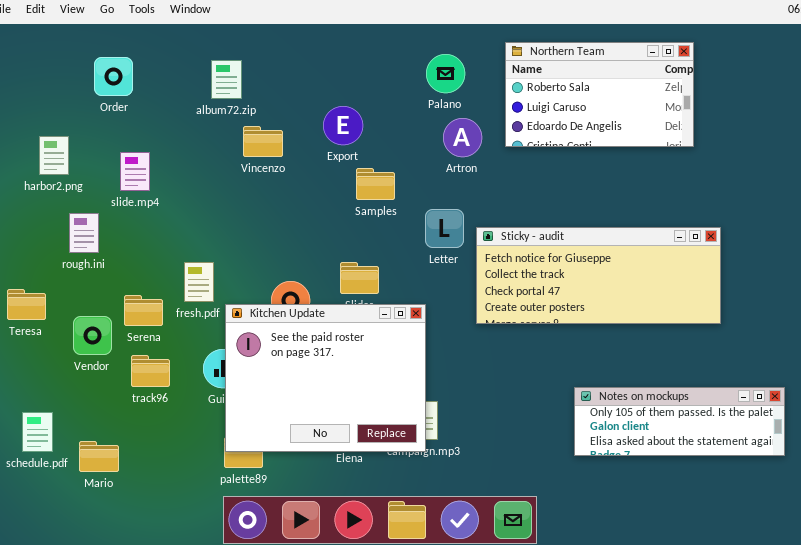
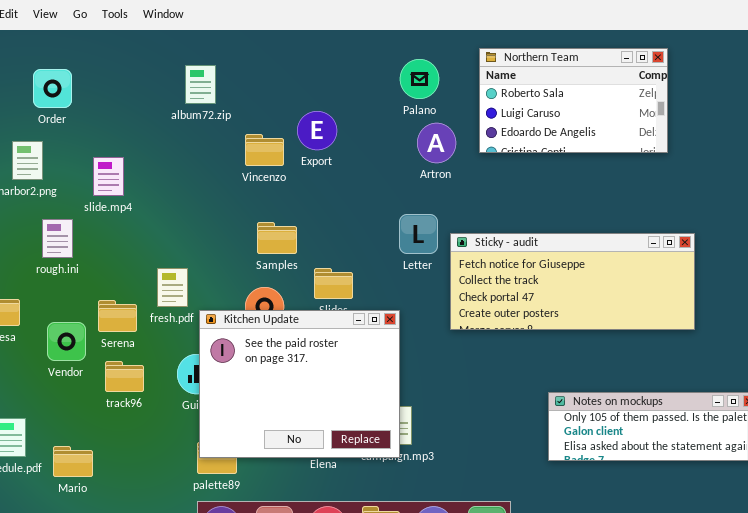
Order: [94,57,133,96] -> [33,69,72,108], moved
Vincenzo: [243,126,283,157] -> [245,134,284,166], moved
Samples: [356,168,395,200] -> [257,222,297,254], moved

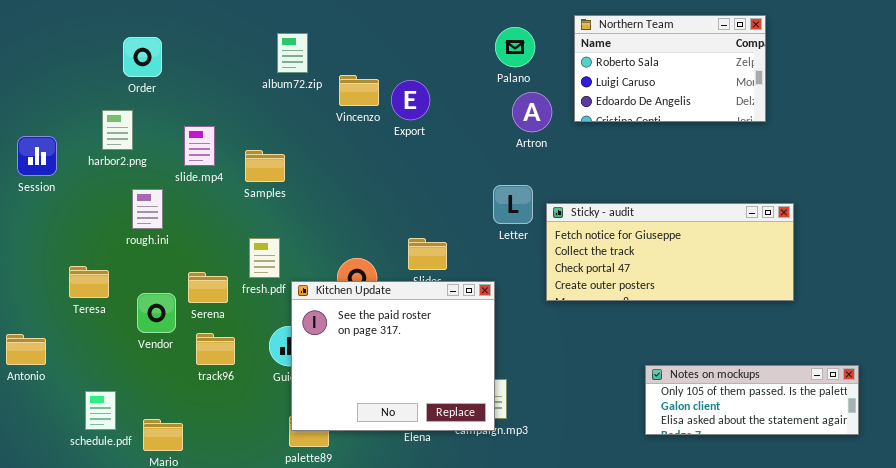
Vincenzo: [245,134,284,166] -> [339,75,379,106], moved
Samples: [257,222,297,254] -> [245,150,285,182], moved

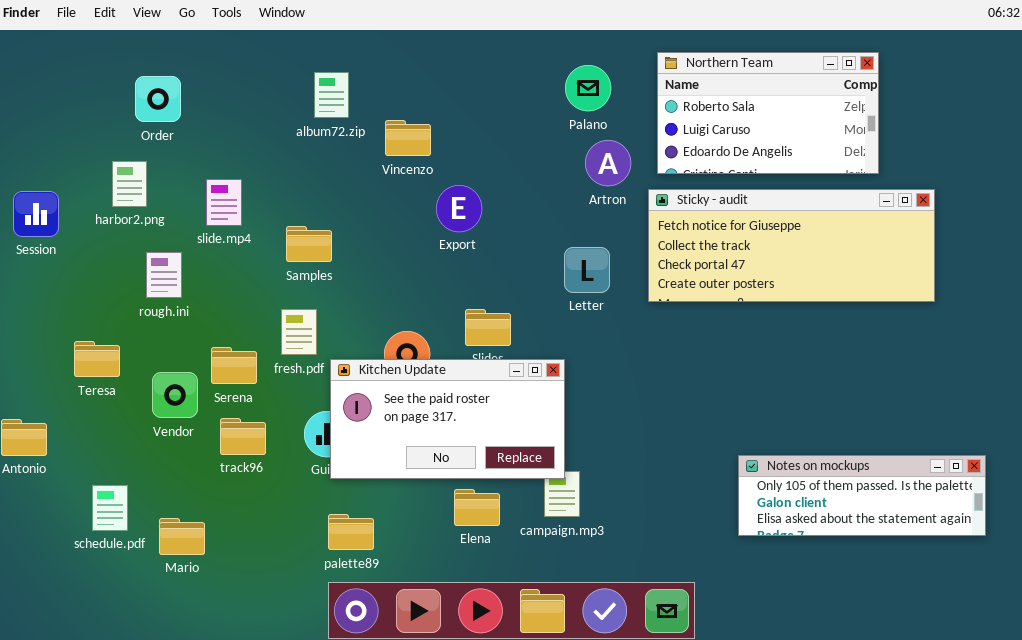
Export: [391,80,430,120] -> [436,185,482,232], moved
Samples: [245,150,285,182] -> [286,226,332,262], moved
Sticky - audit: [546,203,794,301] -> [648,189,935,302], moved
Kitchen Update: [291,281,495,431] -> [330,359,565,479], resized

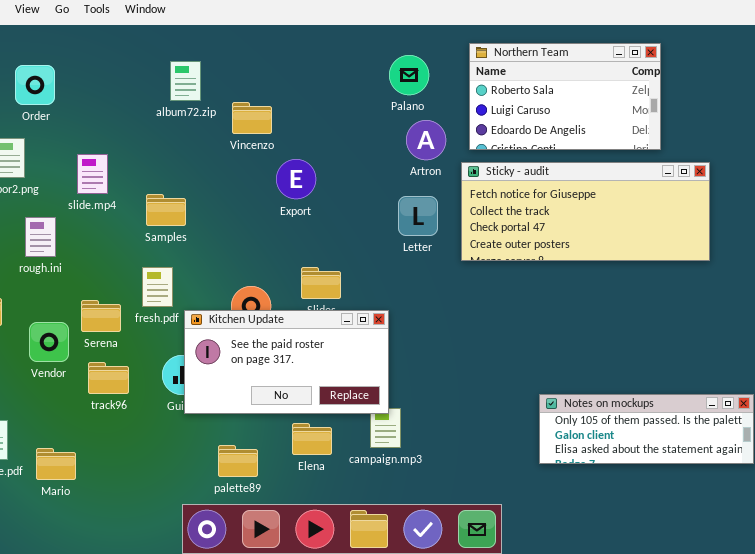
Letter: [564,247,610,293] -> [398,196,438,236], moved
palette89: [328,514,374,550] -> [218,445,258,477], moved

